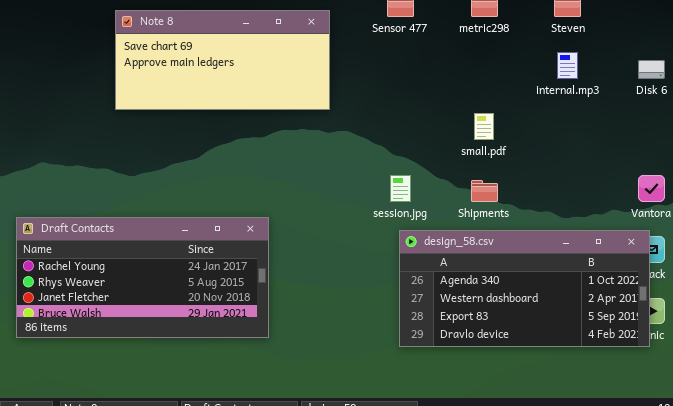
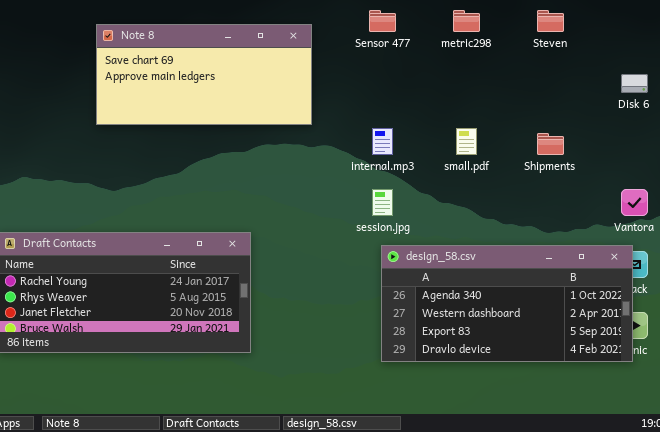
internal.mp3: [557,52,578,79] -> [372,128,393,155], moved
Shipments: [471,180,498,202] -> [537,133,564,155], moved

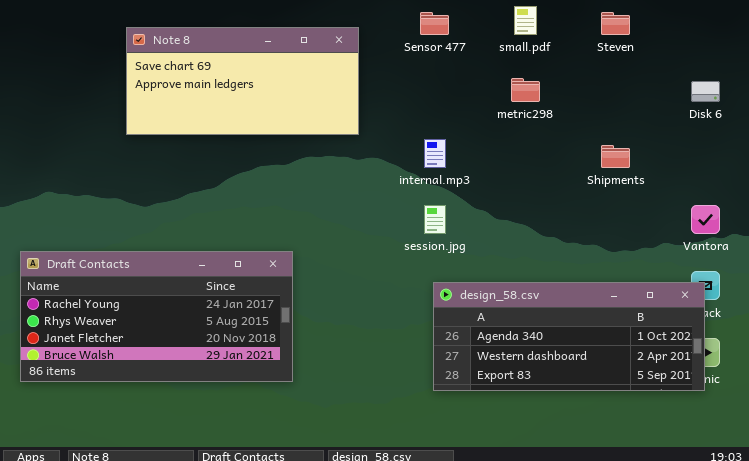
metric298: [453,10,480,32] -> [511,78,540,102], moved
small.pdf: [456,128,477,155] -> [514,6,537,35], moved
design_58.csv: [381,245,633,362] -> [433,282,705,391], resized

